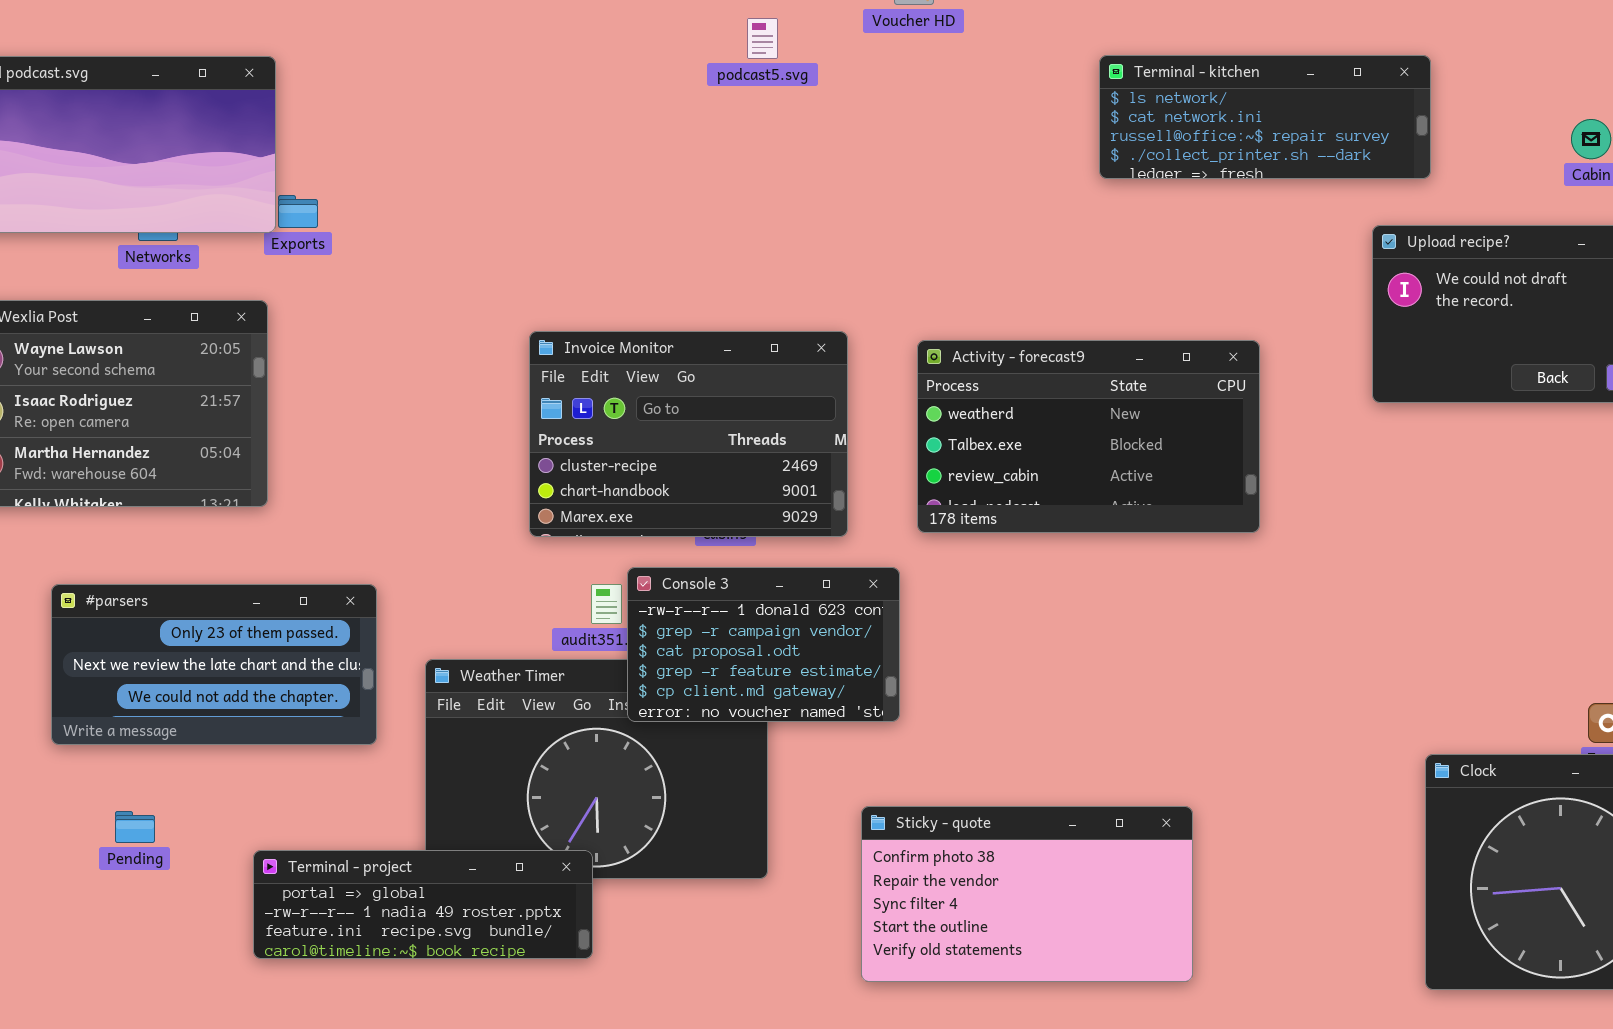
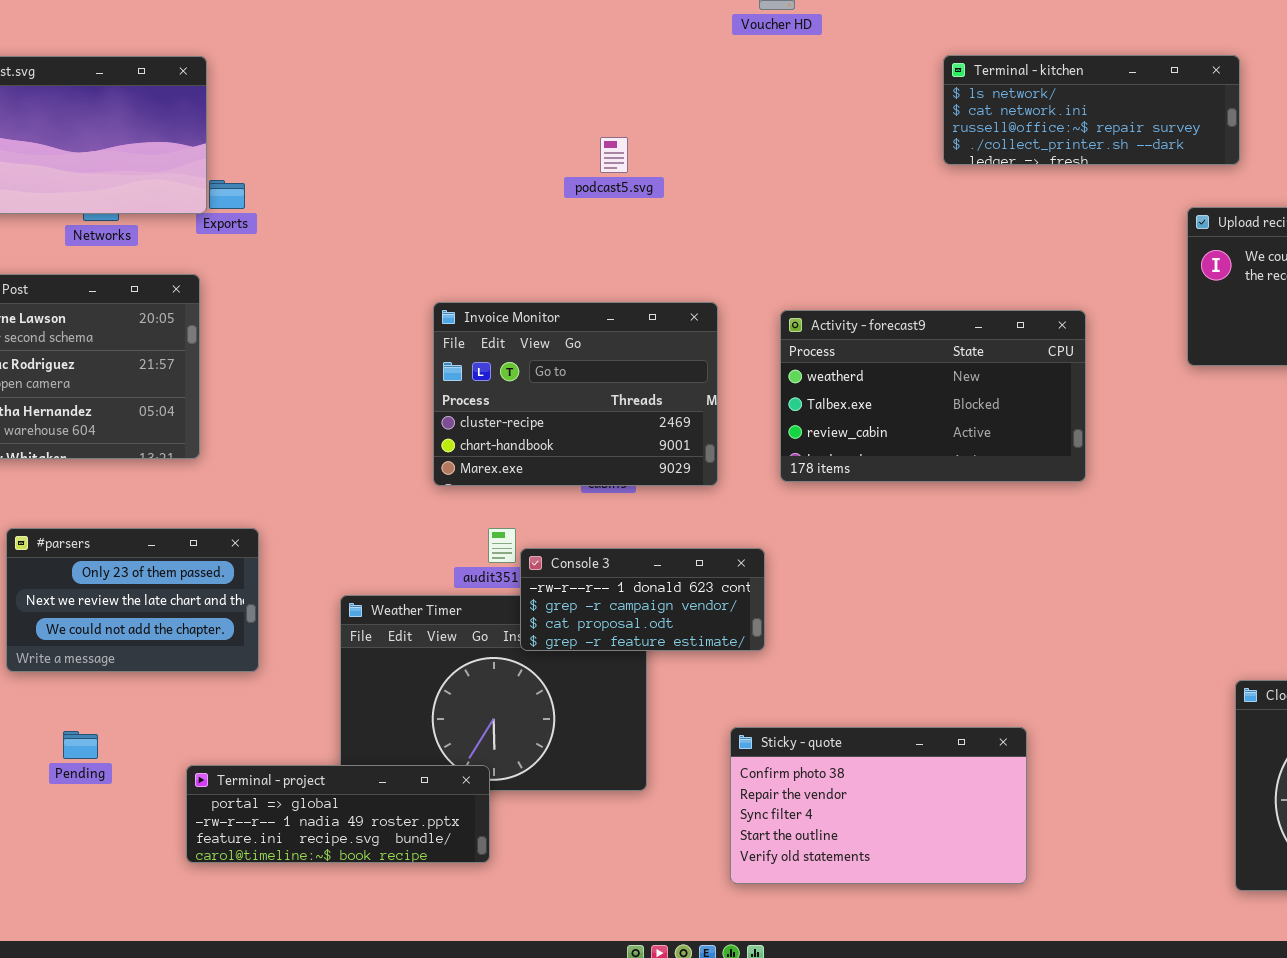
podcast5.svg: [747,18,778,59] -> [600,137,628,173], moved
Console 3: [627,567,900,722] -> [520,548,765,651], resized
#parsers: [51,584,377,745] -> [6,528,259,672], resized

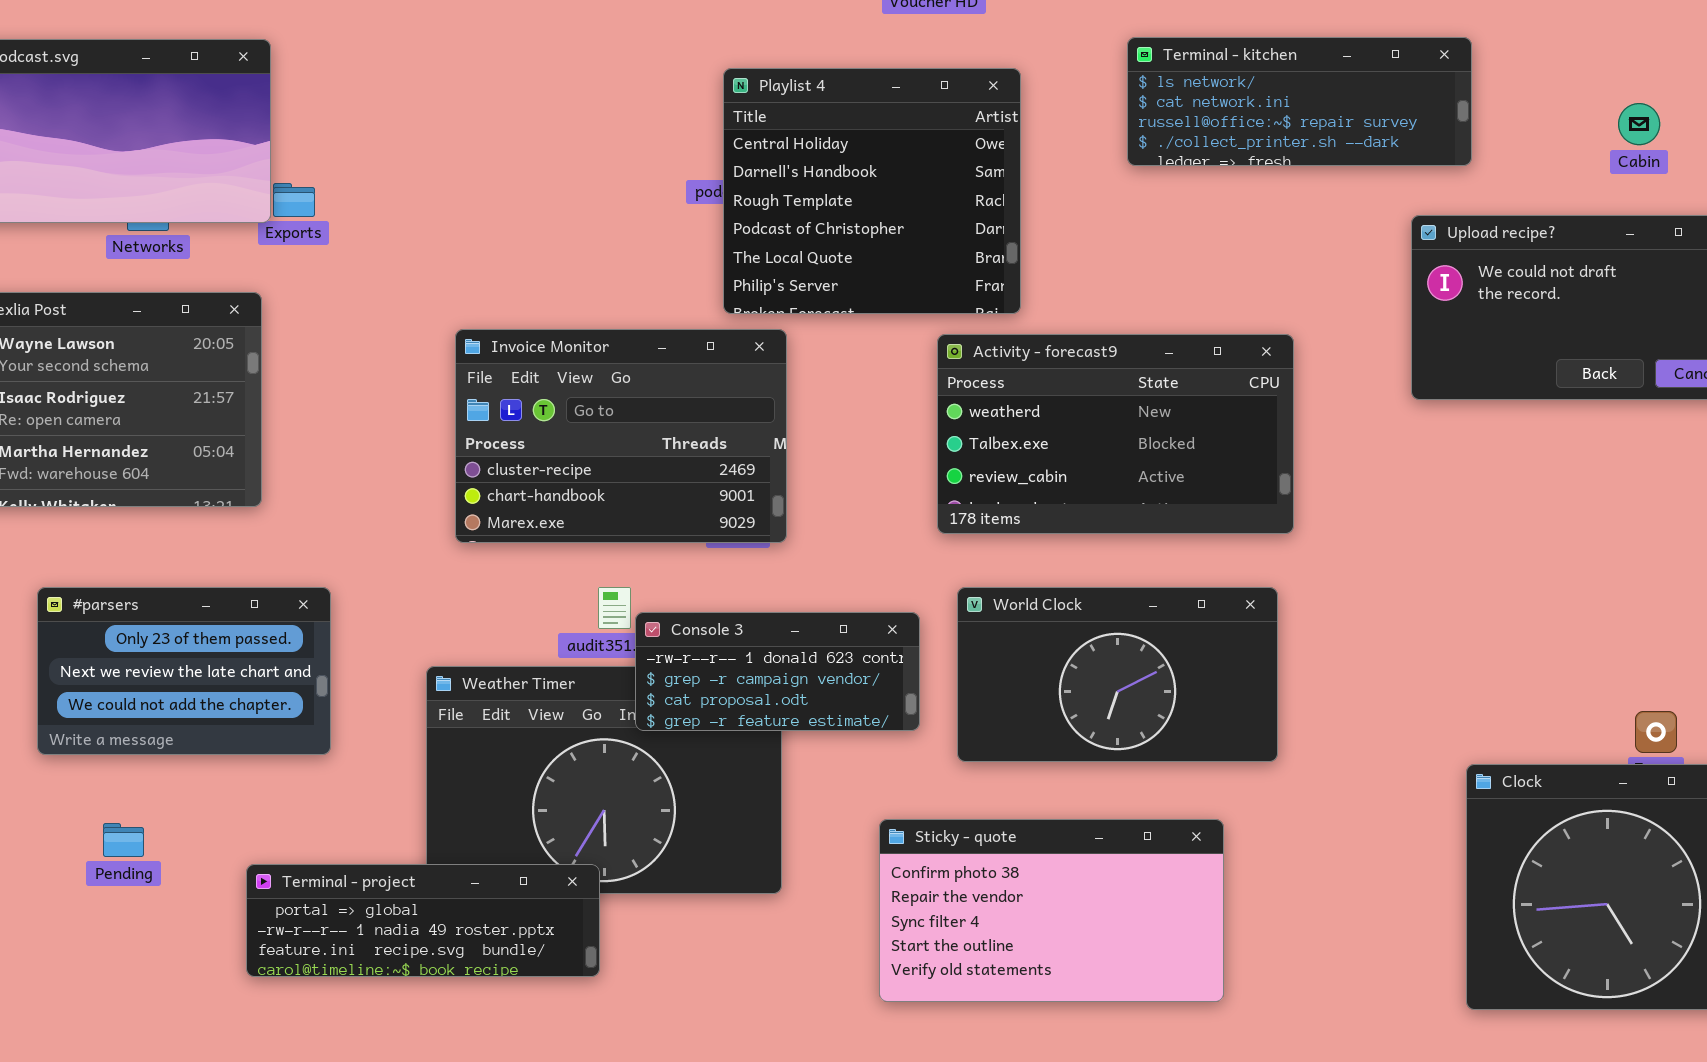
Playlist 4: none -> [723,68,1021,314], opened
Invoice Monitor: [433,302,718,486] -> [455,329,787,543], moved
World Clock: none -> [957,587,1278,762], opened

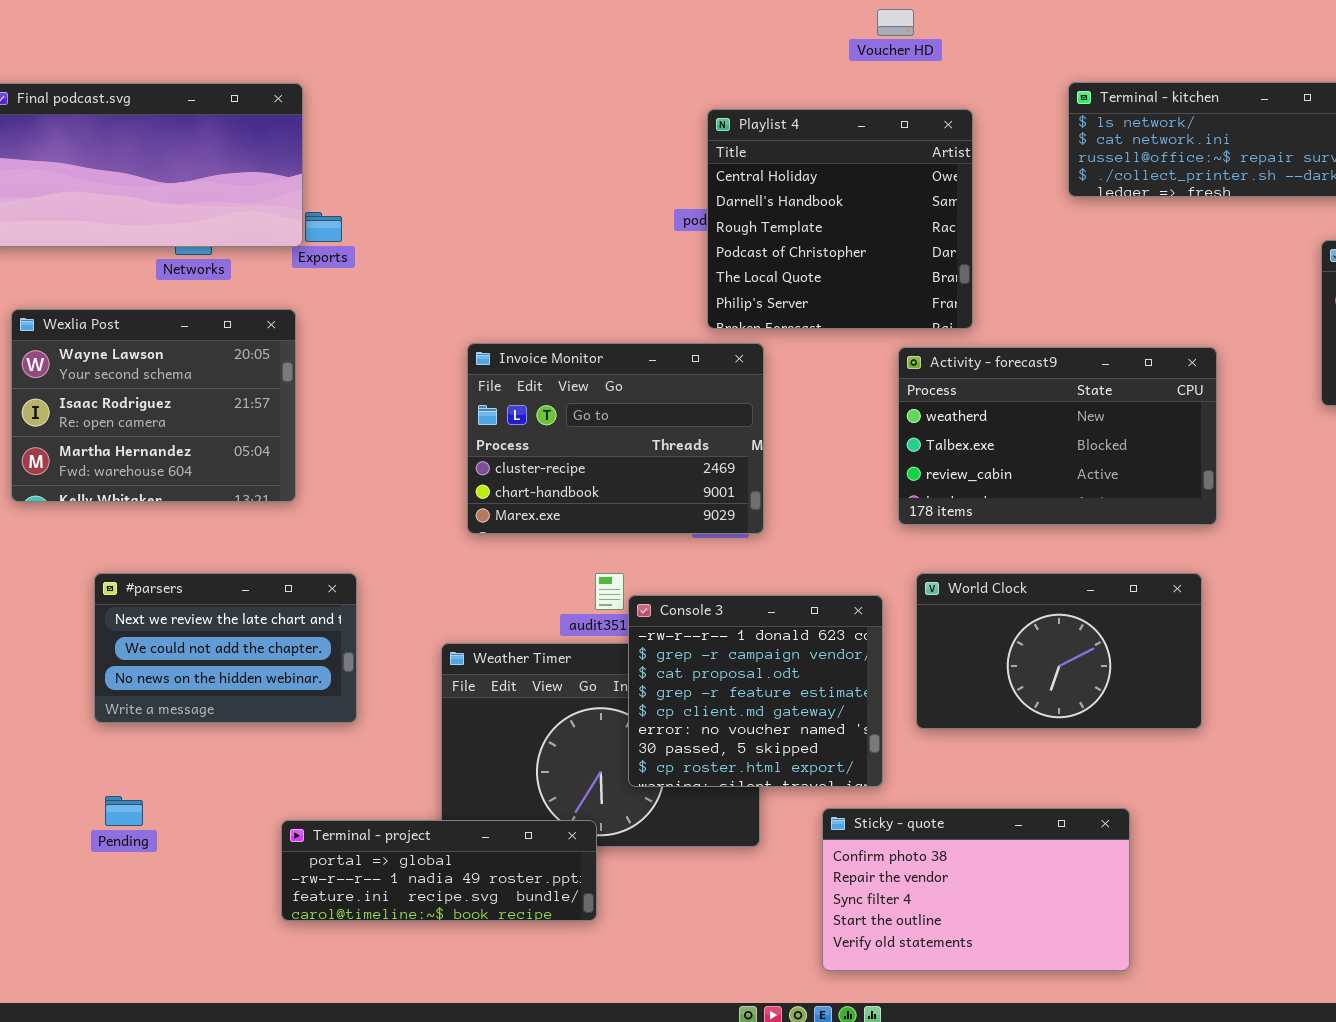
#parsers: [37,587,331,755] -> [94,573,357,723], scrolled down 1 row
Console 3: [635,612,920,731] -> [628,595,883,787], resized
Sticky - quote: [879,819,1224,1002] -> [822,808,1130,971], moved
Pending: [103,823,144,857] -> [105,796,143,826], moved

